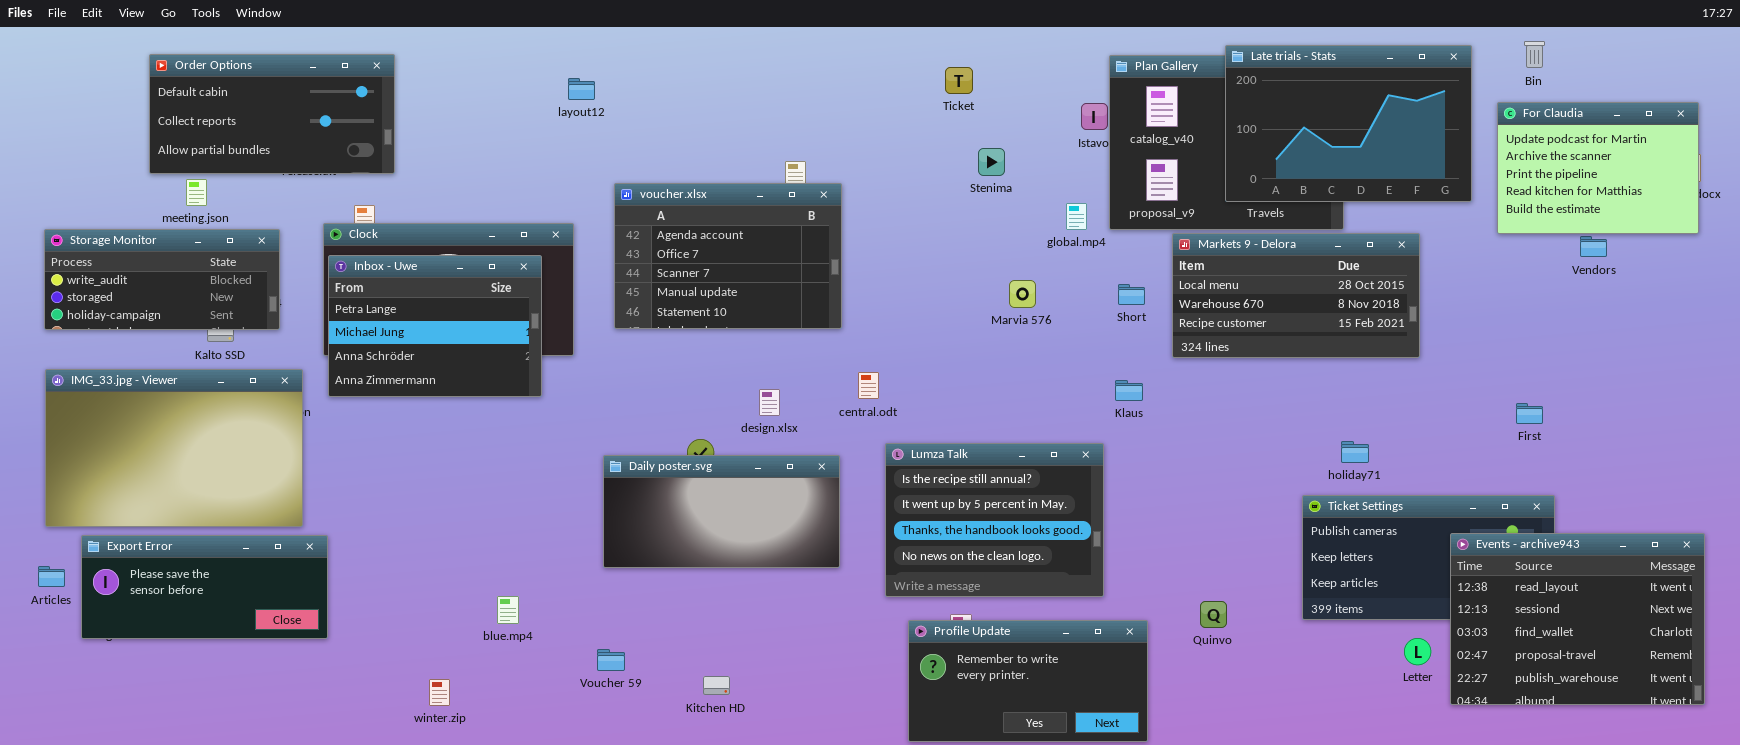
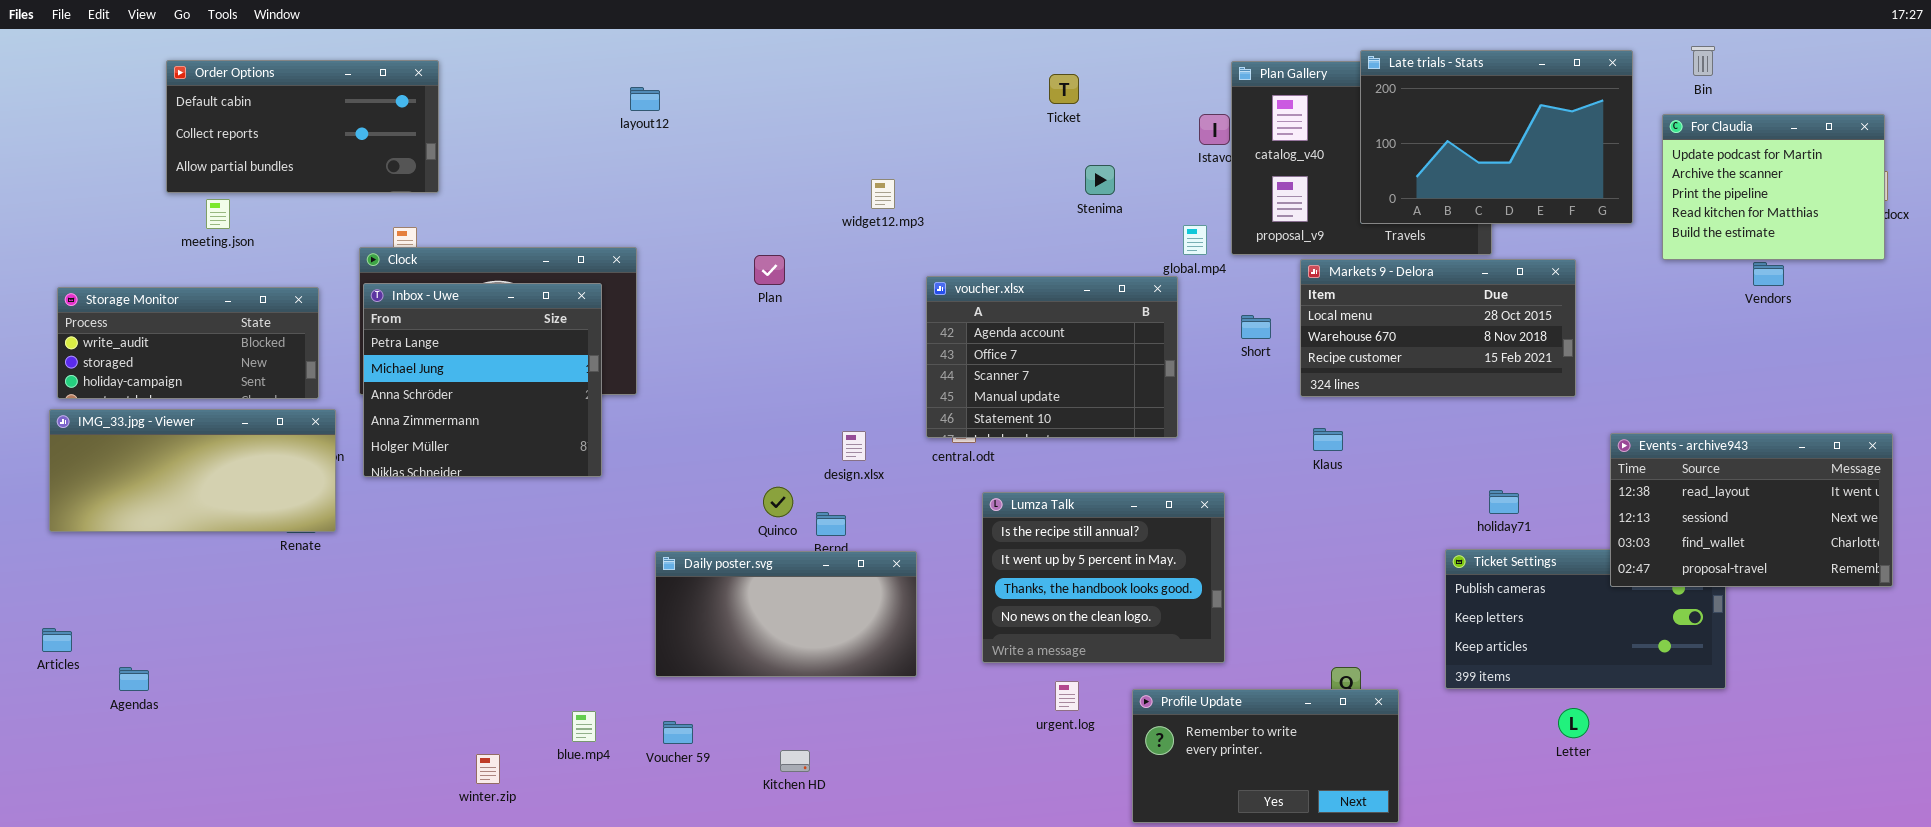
voucher.xlsx: [614,183,842,329] -> [926,276,1178,438], moved
Storage Monitor: [44,229,280,330] -> [57,287,319,399], moved
Inbox - Uwe: [328,255,542,397] -> [363,283,602,477], resized
IMG_33.jpg - Viewer: [45,369,303,527] -> [49,409,336,532], resized
Klaus: [1115,380,1143,401] -> [1313,428,1343,451], moved
Daily poster.svg: [603,455,840,568] -> [655,551,917,677], moved
Events - archive943: [1450,533,1705,705] -> [1610,433,1893,587], moved, resized
Export Error: [81,535,328,639] -> none, closed
blue.mp4: [497,596,519,624] -> [572,711,596,742], moved
Profile Update: [908,620,1148,742] -> [1132,689,1399,823], moved

